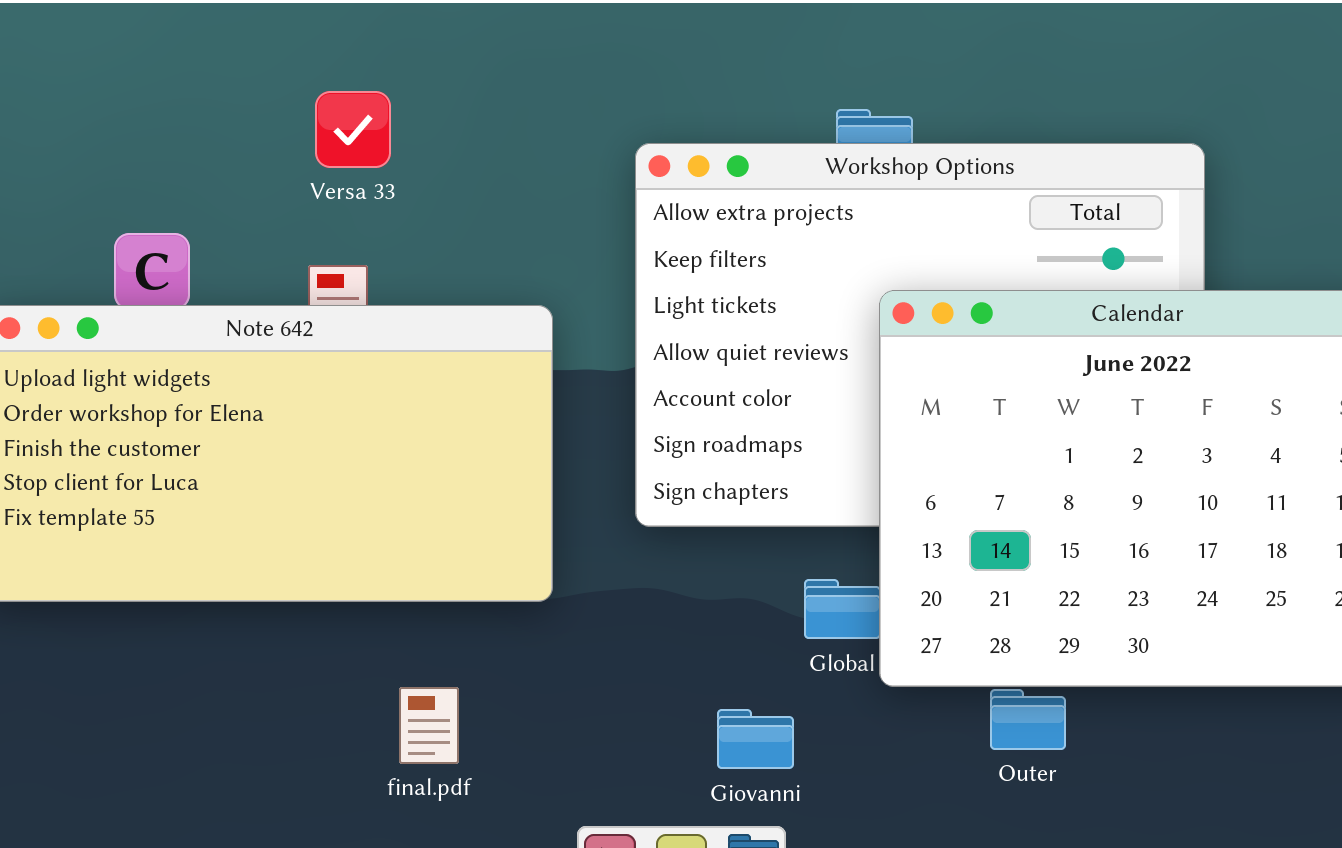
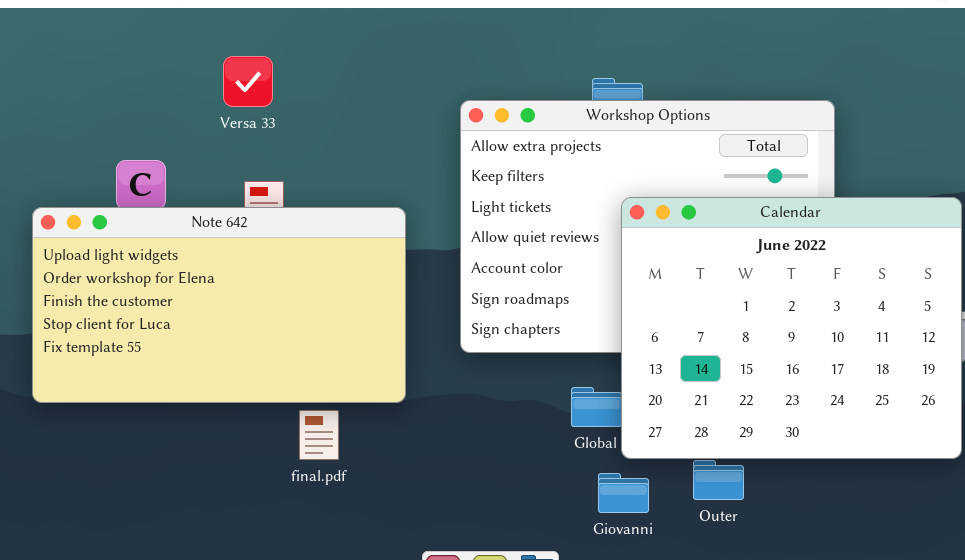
Versa 33: [315,91,391,168] -> [223,56,273,107], moved
final.pdf: [399,687,459,764] -> [299,410,339,460], moved
Giovanni: [717,709,794,769] -> [598,473,649,513], moved

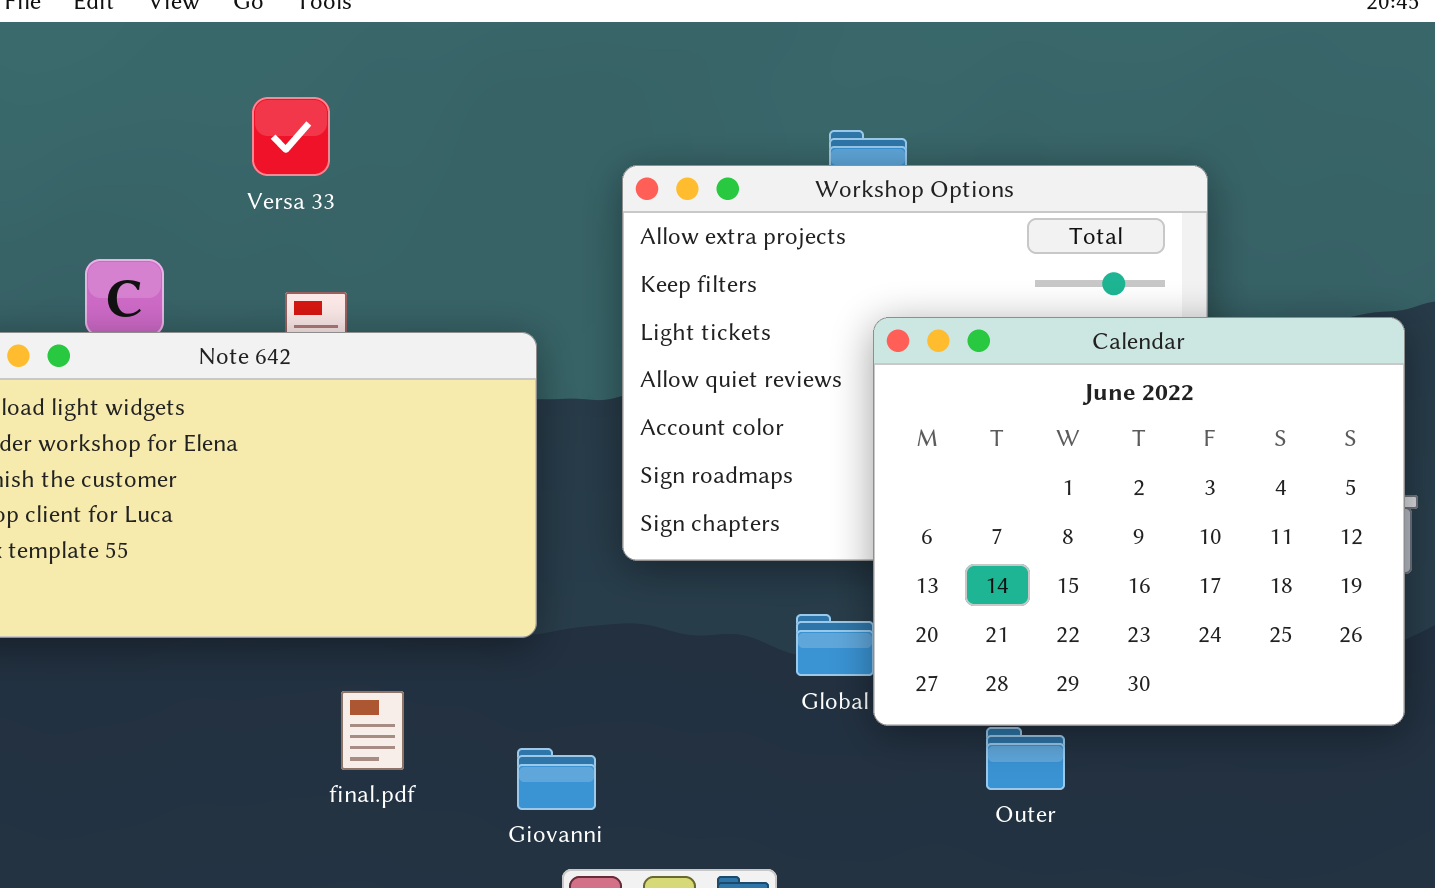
final.pdf: [299,410,339,460] -> [341,691,404,770], moved
Giovanni: [598,473,649,513] -> [517,748,596,810], moved

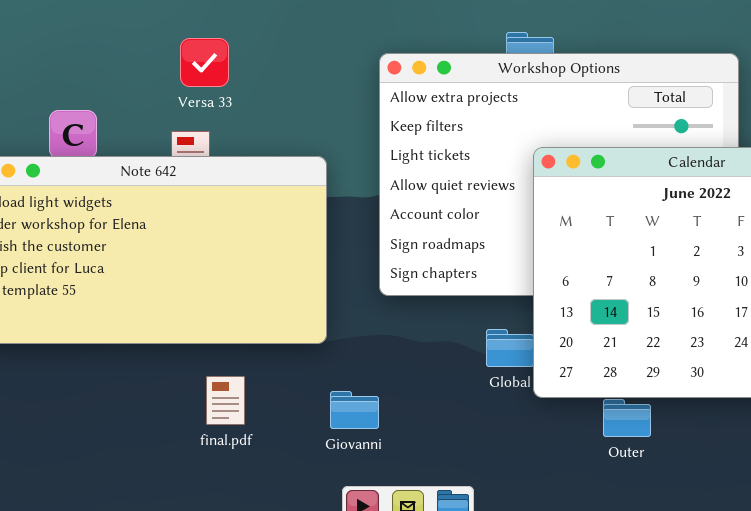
Versa 33: [252,97,330,176] -> [180,38,229,87], moved
Giovanni: [517,748,596,810] -> [330,391,379,429], moved

